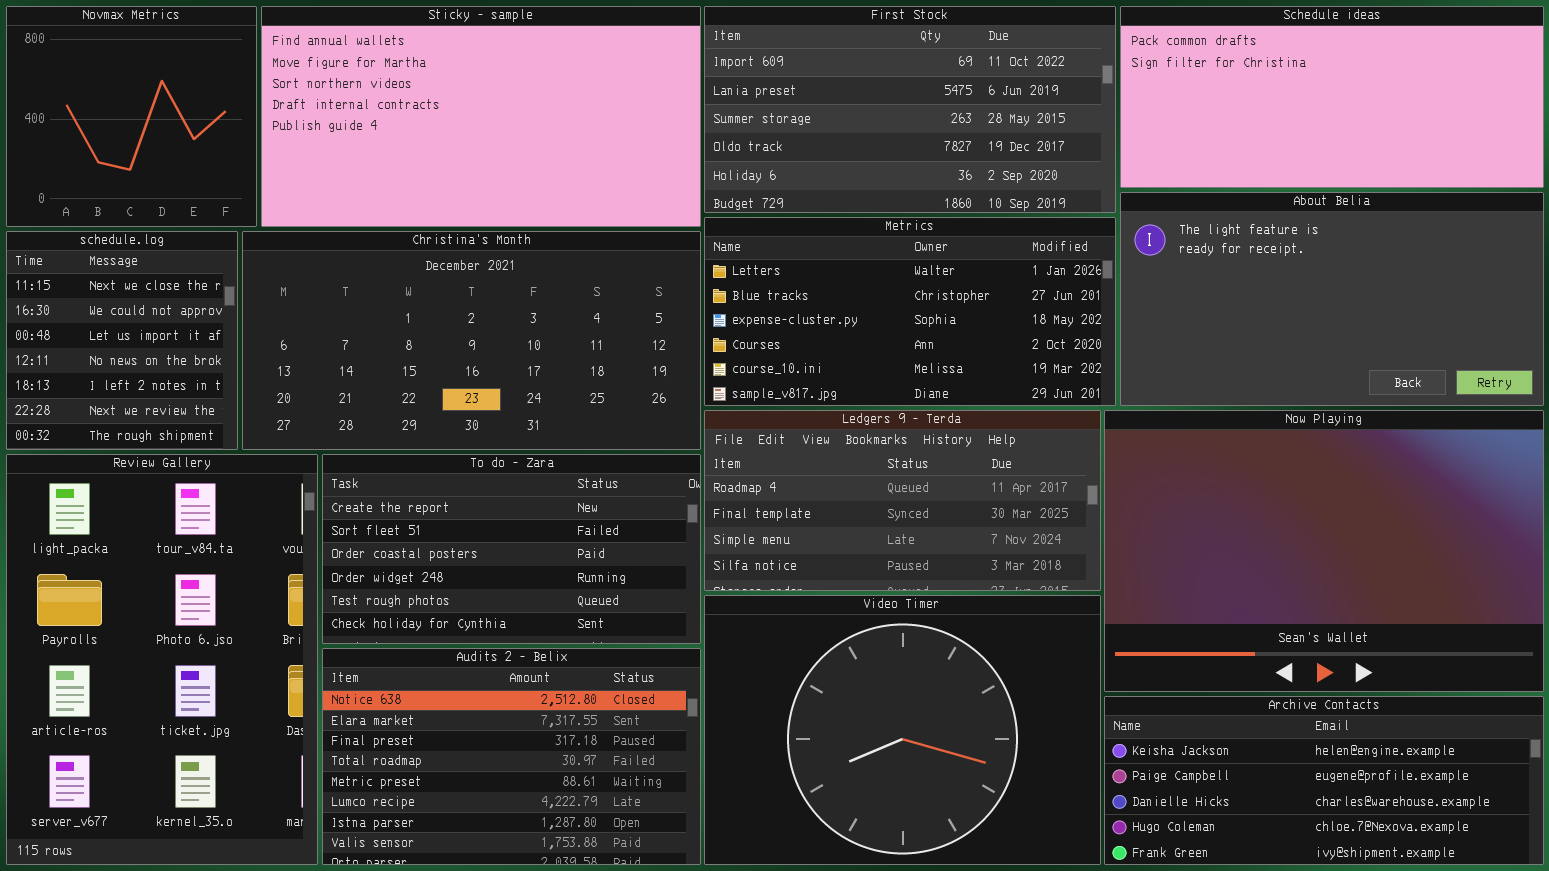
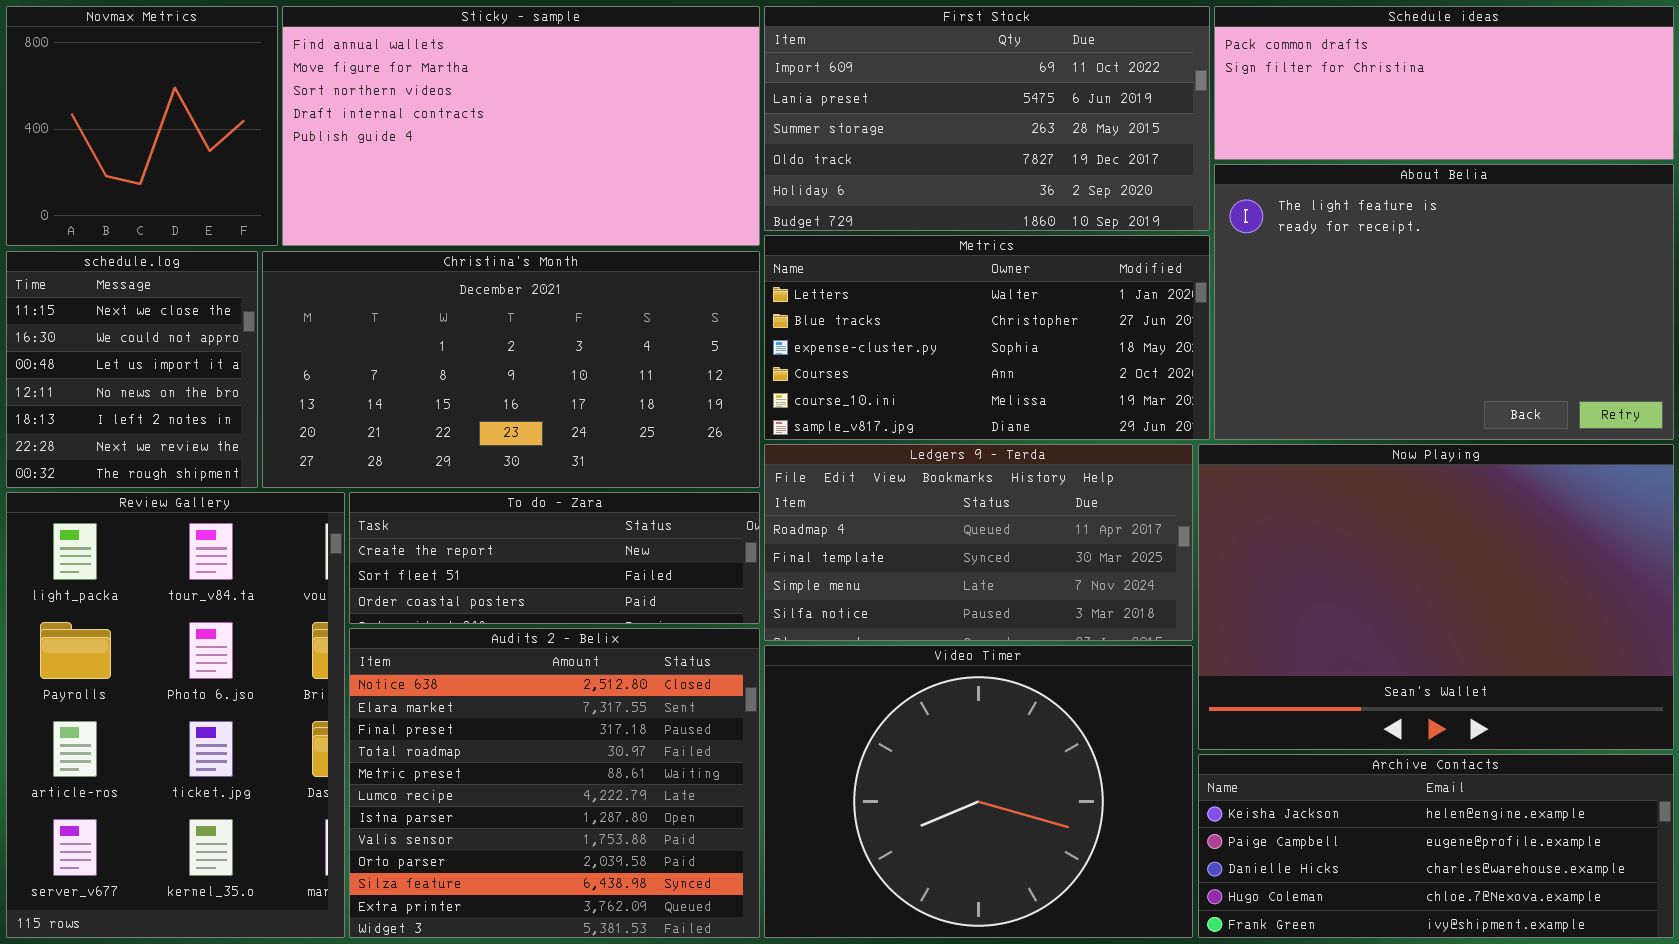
Schedule ideas: [1120,6,1544,188] -> [1214,6,1674,160], resized
About Belia: [1120,192,1544,406] -> [1214,164,1674,440], resized
To do - Zara: [322,454,701,644] -> [349,492,760,624], resized
Audits 2 - Belix: [322,648,701,865] -> [349,628,760,938], resized

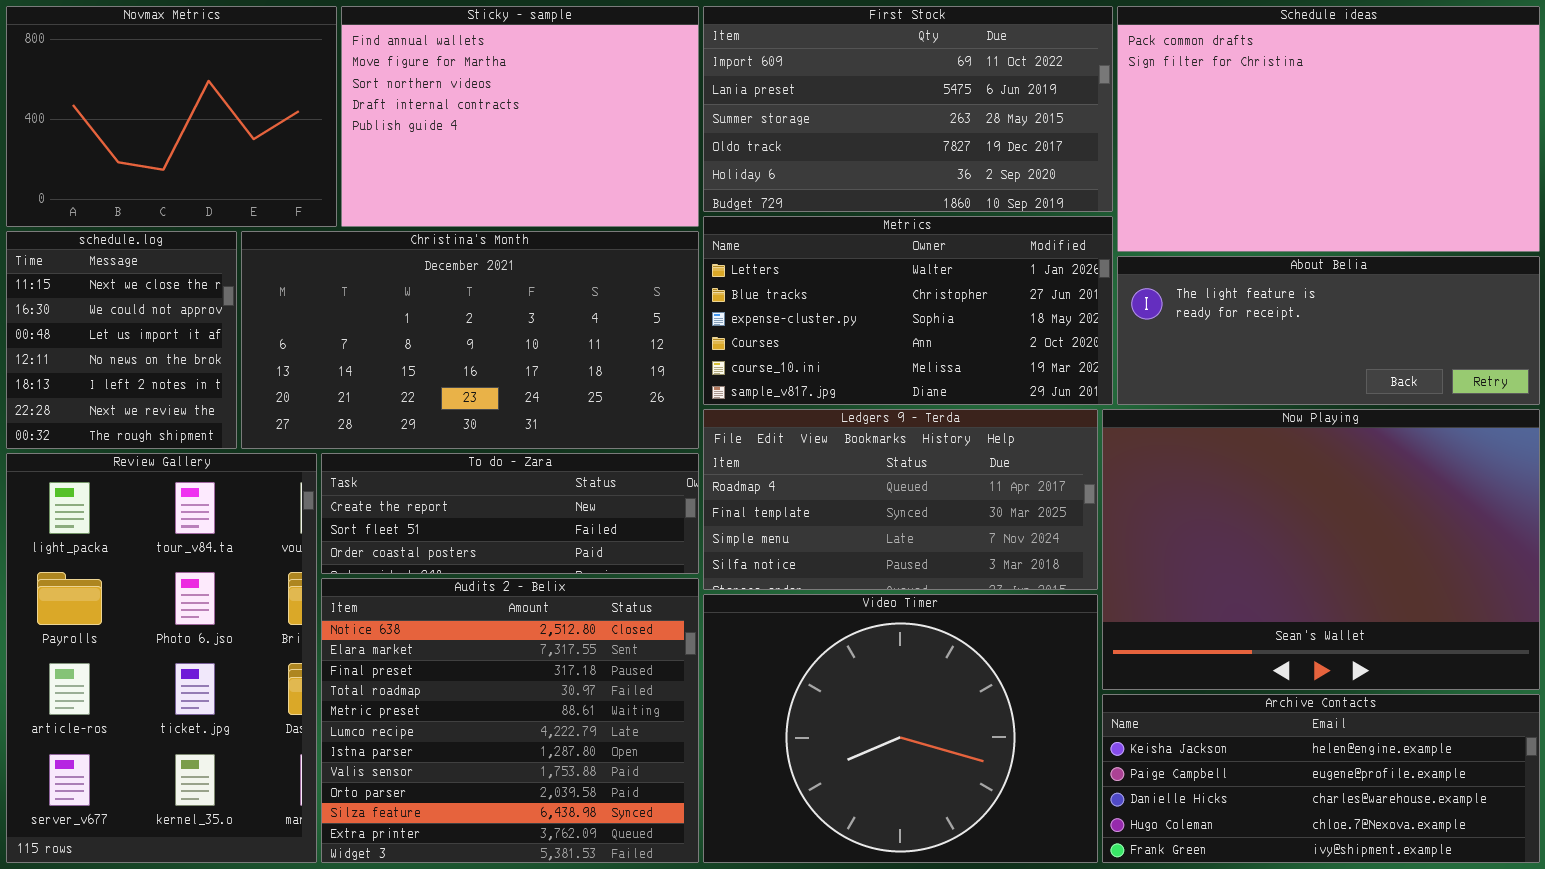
Novmax Metrics: [6,6,278,246] -> [6,6,337,227], resized
Sticky - sample: [282,6,760,246] -> [341,6,699,227], resized
Schedule ideas: [1214,6,1674,160] -> [1117,6,1540,252], resized
About Belia: [1214,164,1674,440] -> [1117,256,1540,405], resized

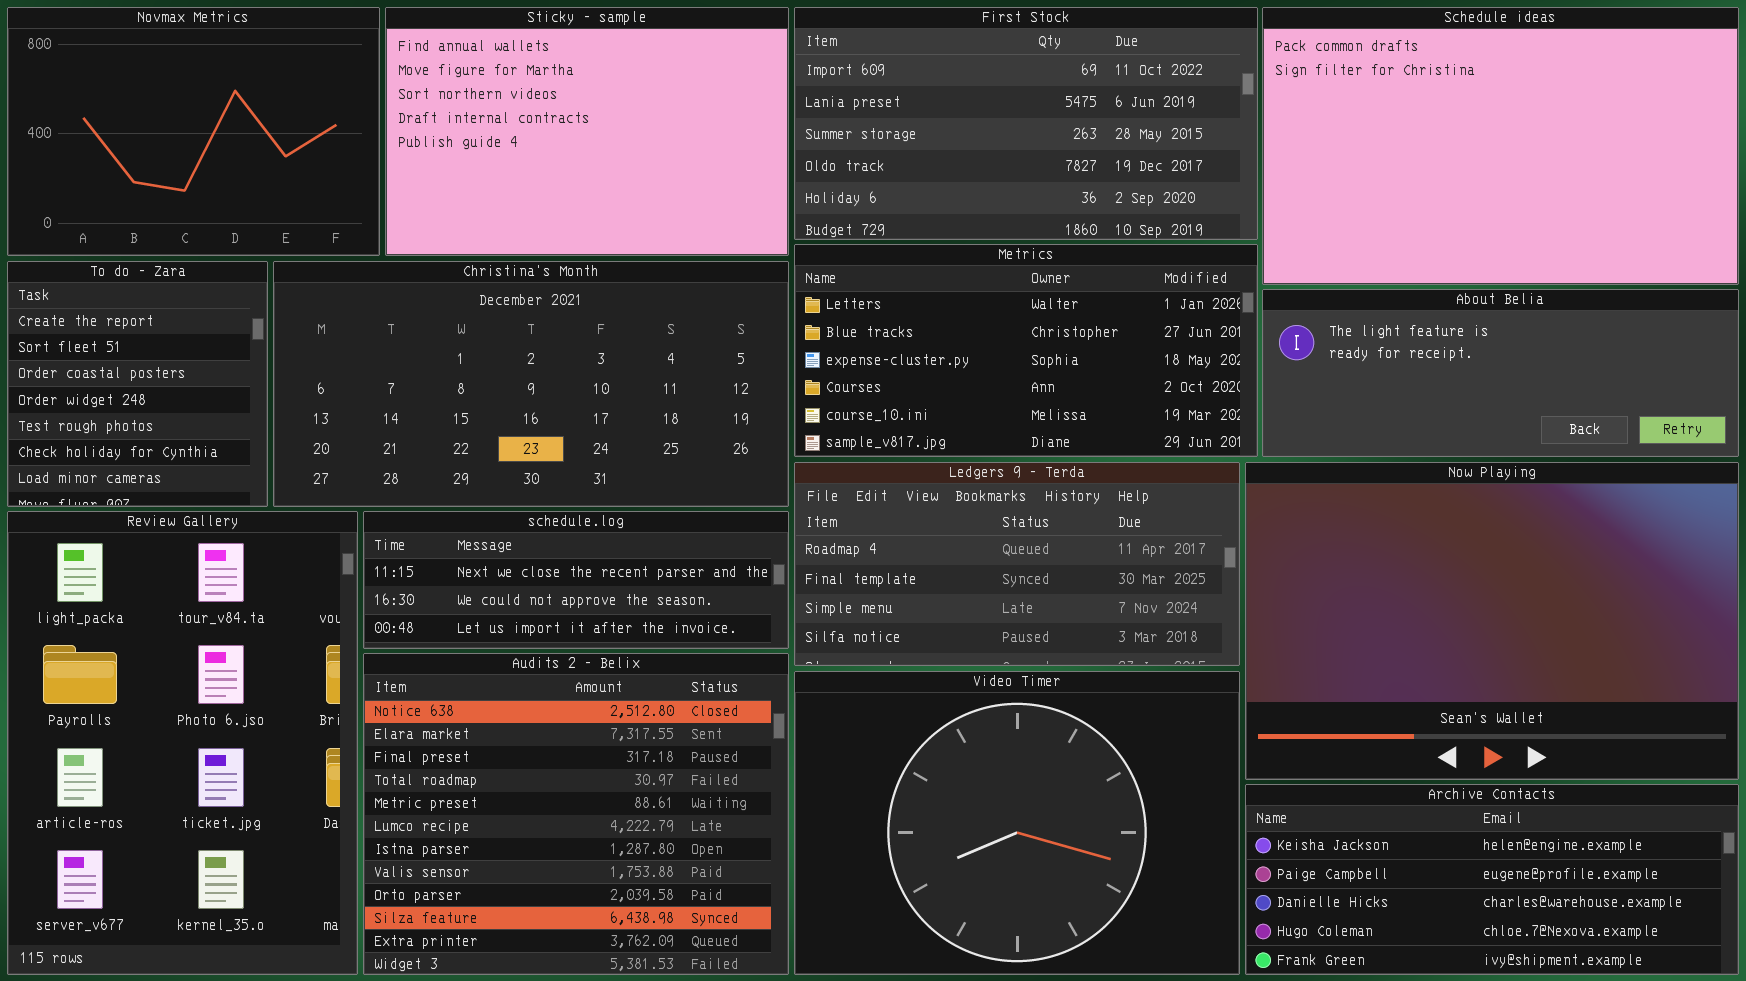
schedule.log: [6,231,237,449] -> [363,511,789,649], moved, resized
To do - Zara: [321,453,699,574] -> [7,261,268,507], moved, resized

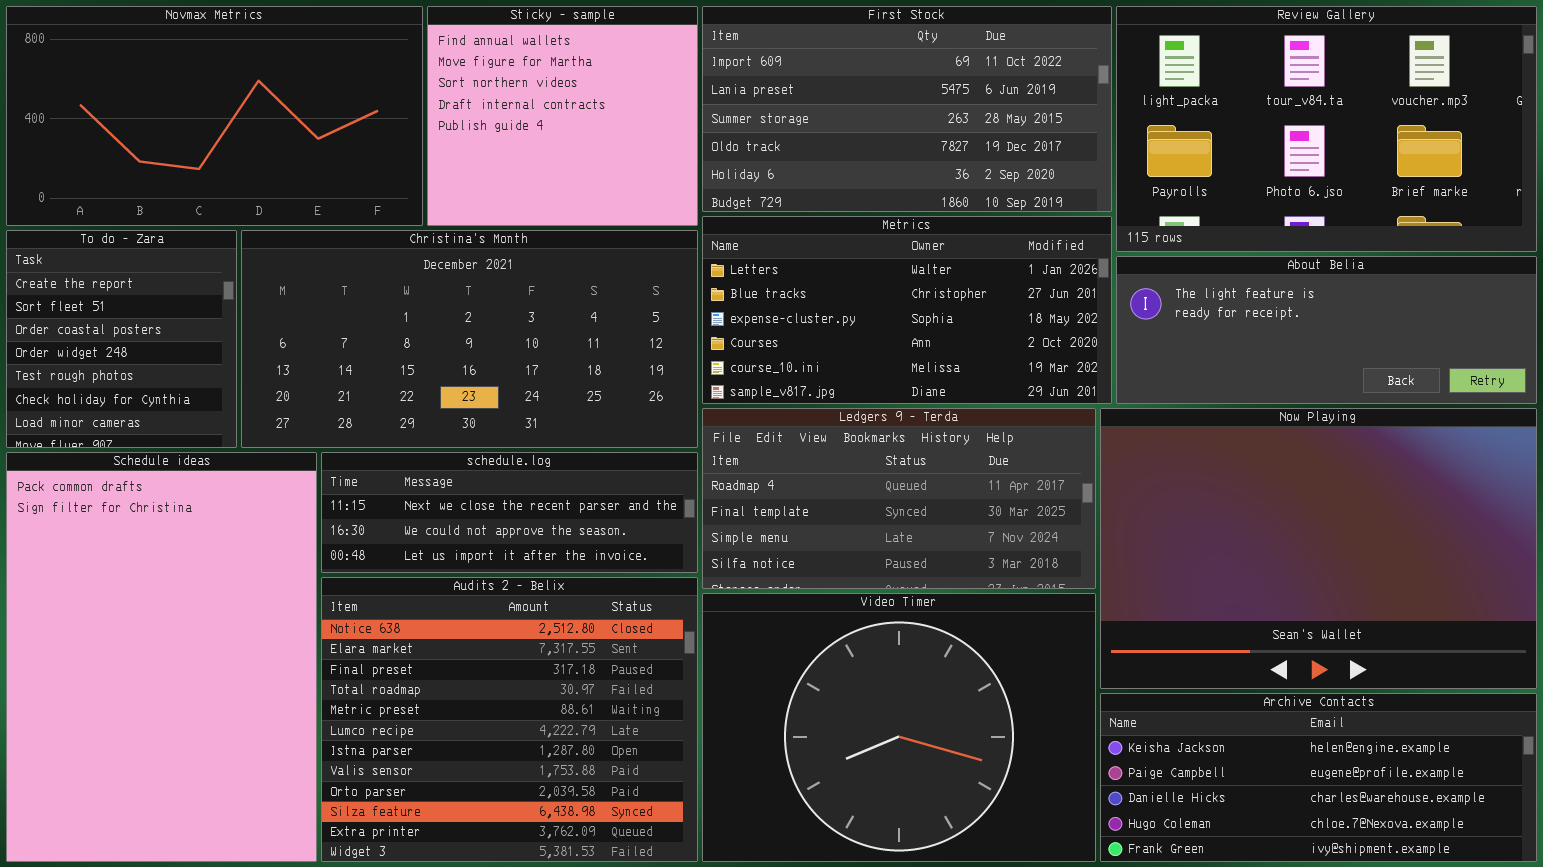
Novmax Metrics: [7,7,380,256] -> [6,6,423,226], resized
Sticky - sample: [385,7,789,256] -> [427,6,698,226], resized
Schedule ideas: [1262,7,1739,285] -> [6,452,317,862], moved, resized
Review Gallery: [7,511,358,975] -> [1116,6,1537,252], moved, resized

